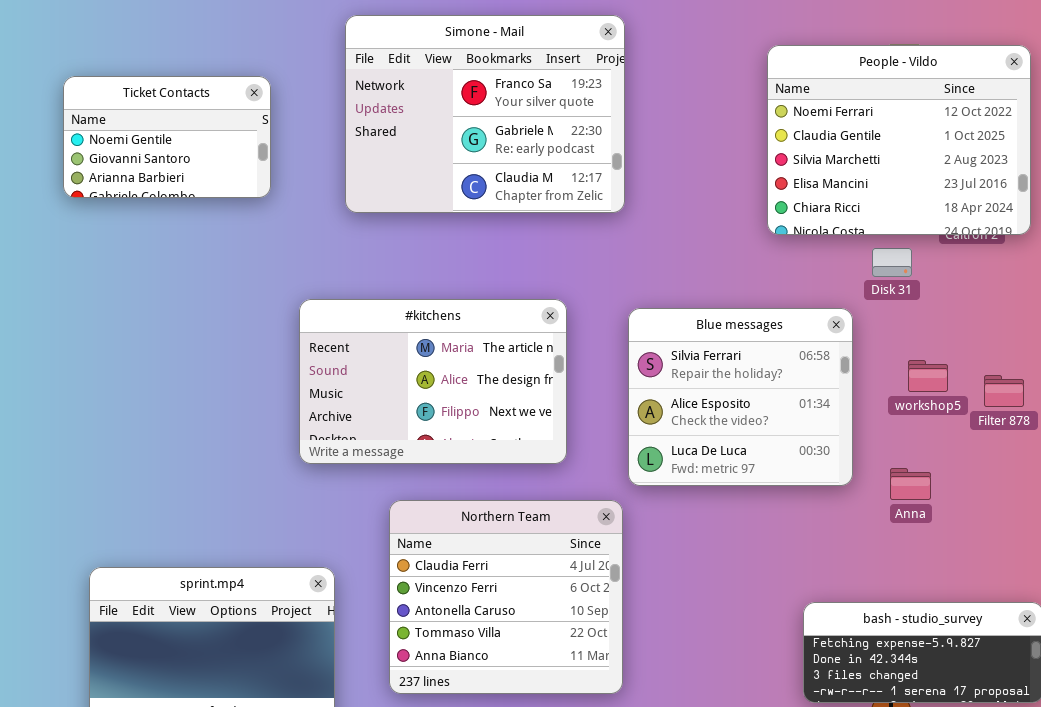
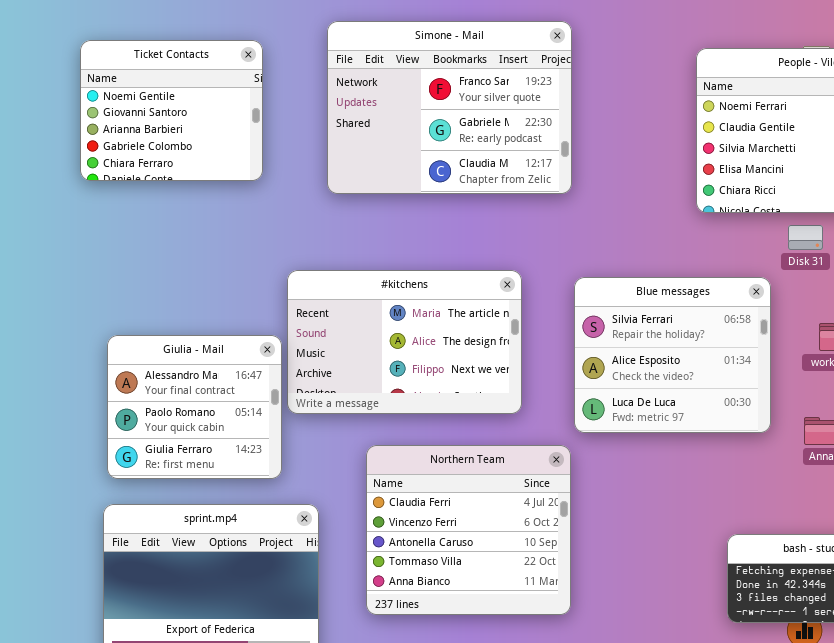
Ticket Contacts: [63,76,271,198] -> [80,40,263,181], resized
Giulia - Mail: none -> [107,335,282,479], opened

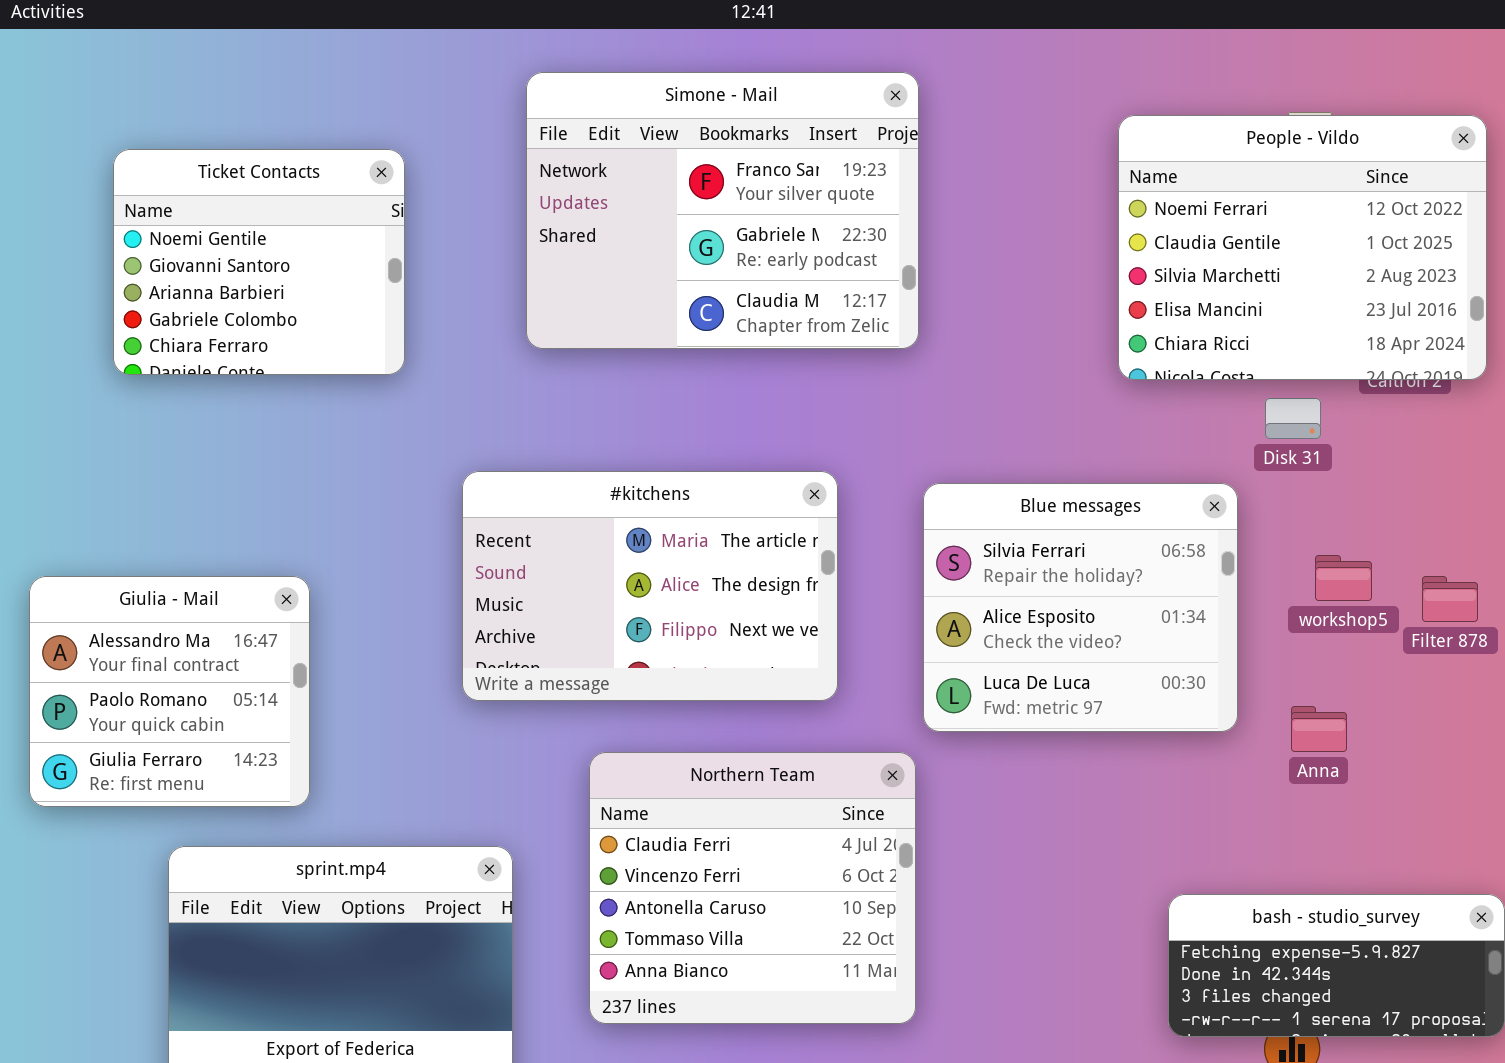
Ticket Contacts: [80,40,263,181] -> [113,149,405,375], moved
Giulia - Mail: [107,335,282,479] -> [29,576,310,807], moved

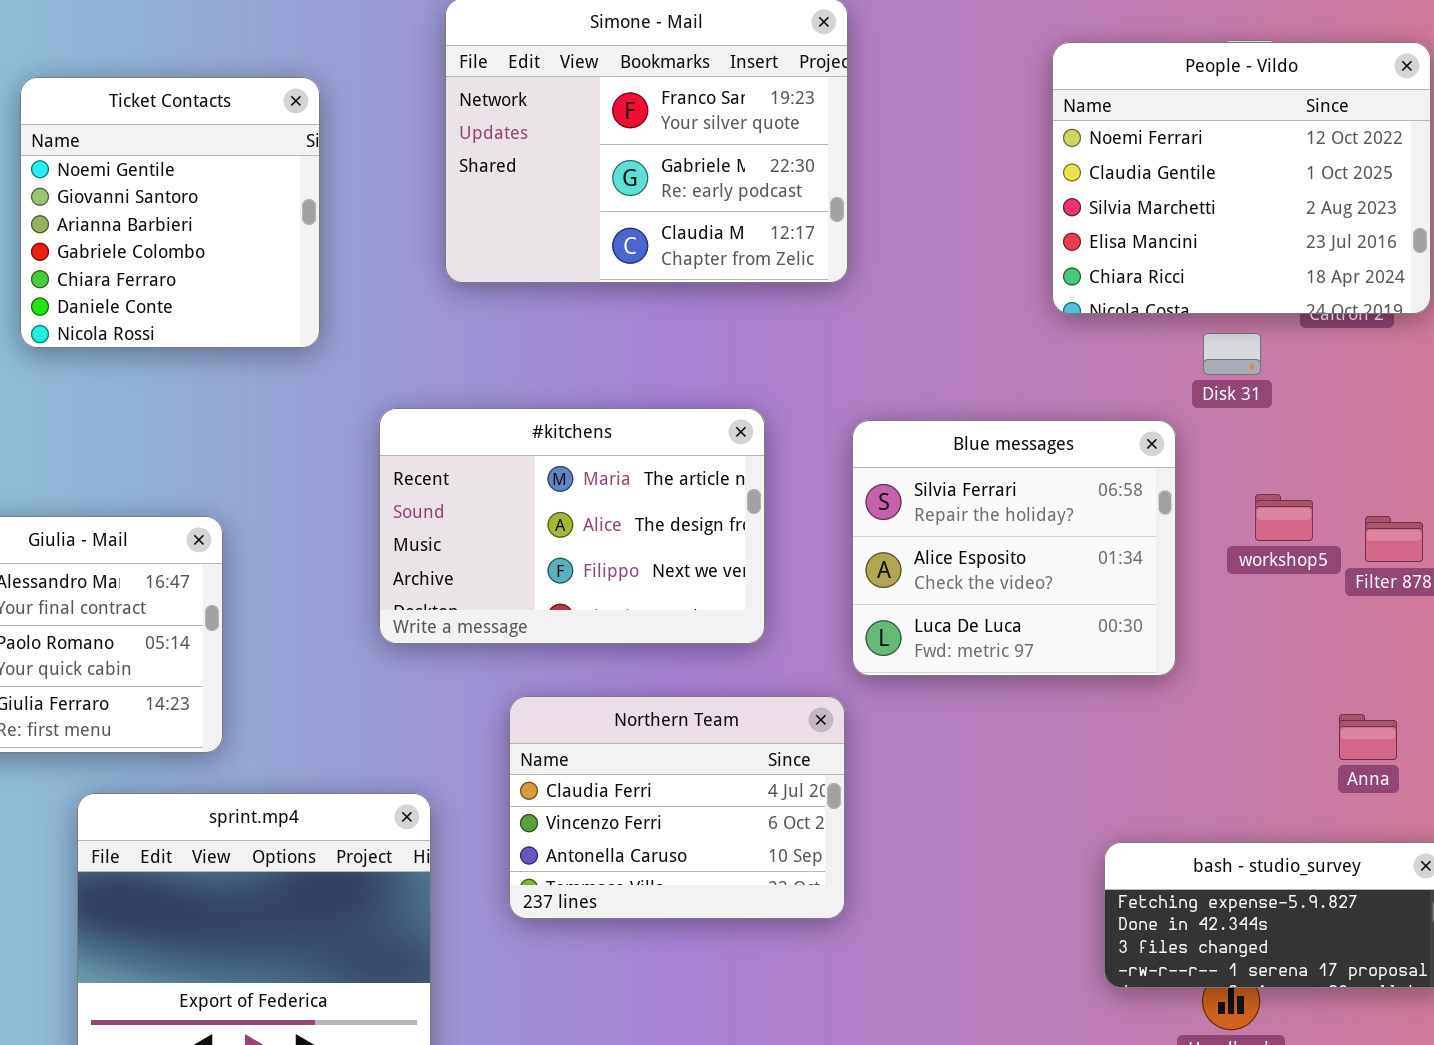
Ticket Contacts: [113,149,405,375] -> [20,77,320,348], resized
Anna: [1291,706,1347,752] -> [1339,714,1397,760], moved
Northern Team: [589,752,916,1024] -> [509,696,845,919], resized

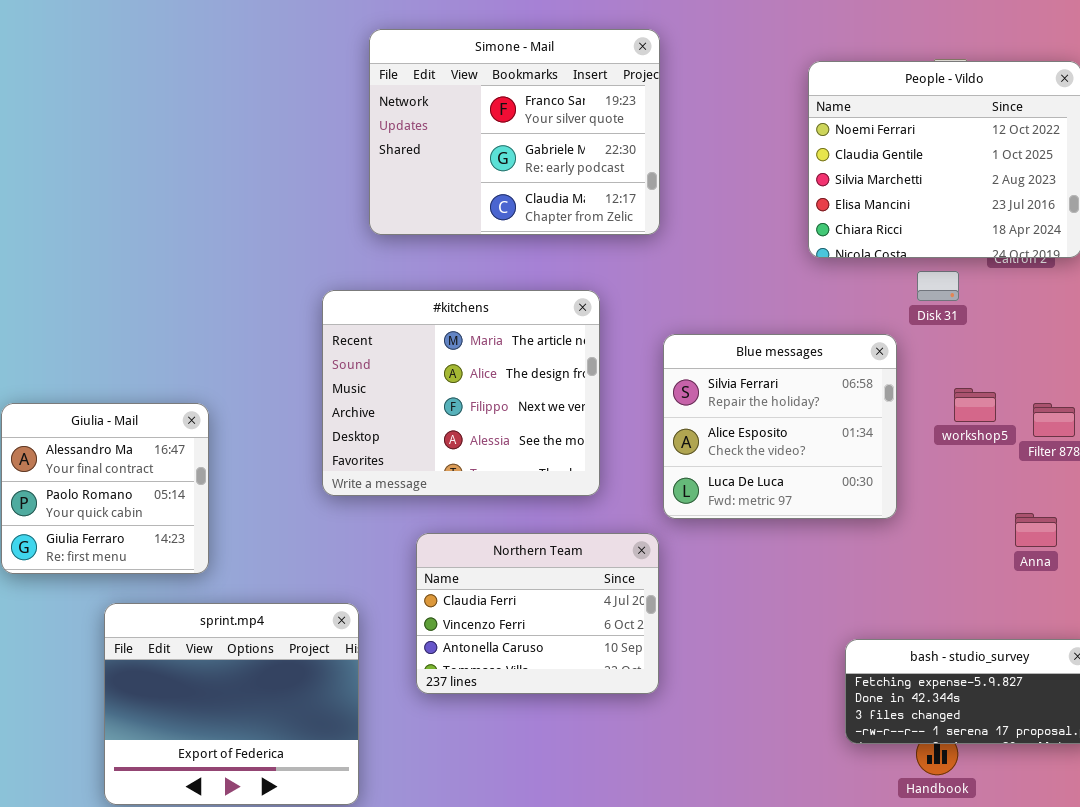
Ticket Contacts: [20,77,320,348] -> none, closed
#kitchens: [379,408,765,644] -> [322,290,600,496], resized
Anna: [1339,714,1397,760] -> [1015,513,1057,547], moved

